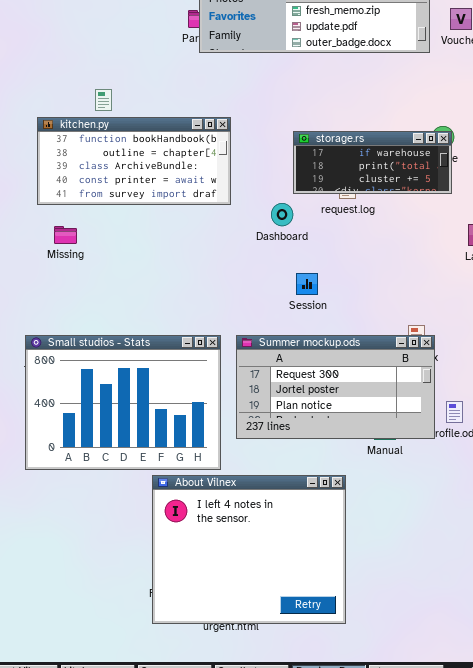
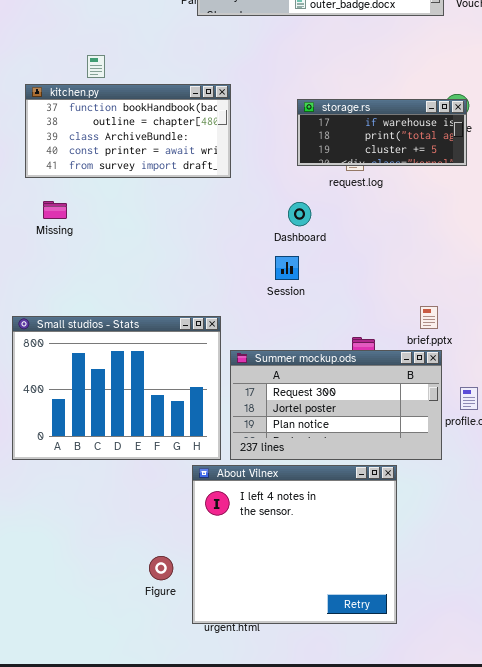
Dashboard: [271,203,293,226] -> [288,202,311,226], moved
Session: [296,273,318,295] -> [275,256,299,280], moved
Summer mockup.ods: [236,335,435,439] -> [230,350,442,460], moved
About Vilnex: [152,475,346,624] -> [192,465,397,624], moved

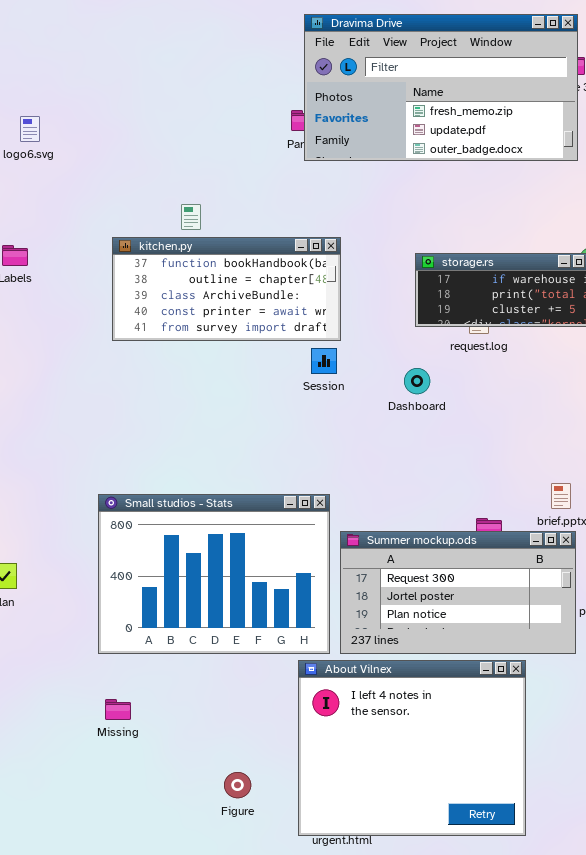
Missing: [43,201,67,219] -> [105,699,131,720], moved
Session: [275,256,299,280] -> [311,348,337,374], moved
Figure: [149,556,173,580] -> [224,772,251,798], moved

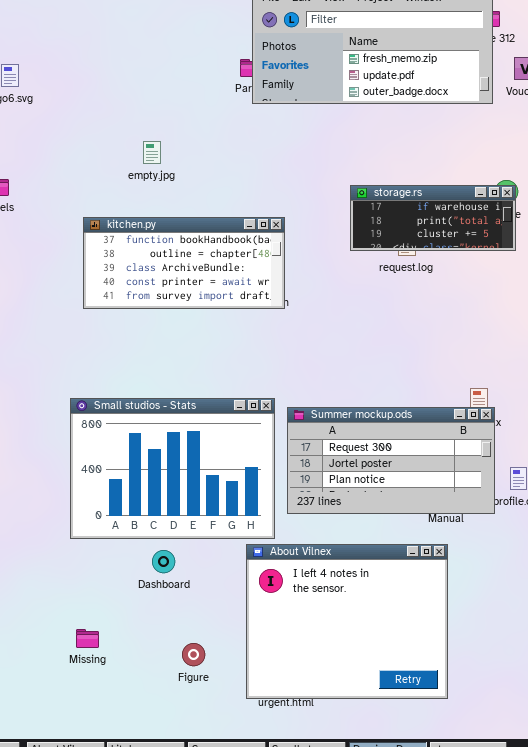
kitchen.py: [112,237,341,341] -> [83,217,285,309], moved
Dashboard: [404,368,430,394] -> [152,550,175,573], moved
Summer mockup.ods: [340,531,576,654] -> [287,407,495,514], moved
Missing: [105,699,131,720] -> [76,629,99,648], moved

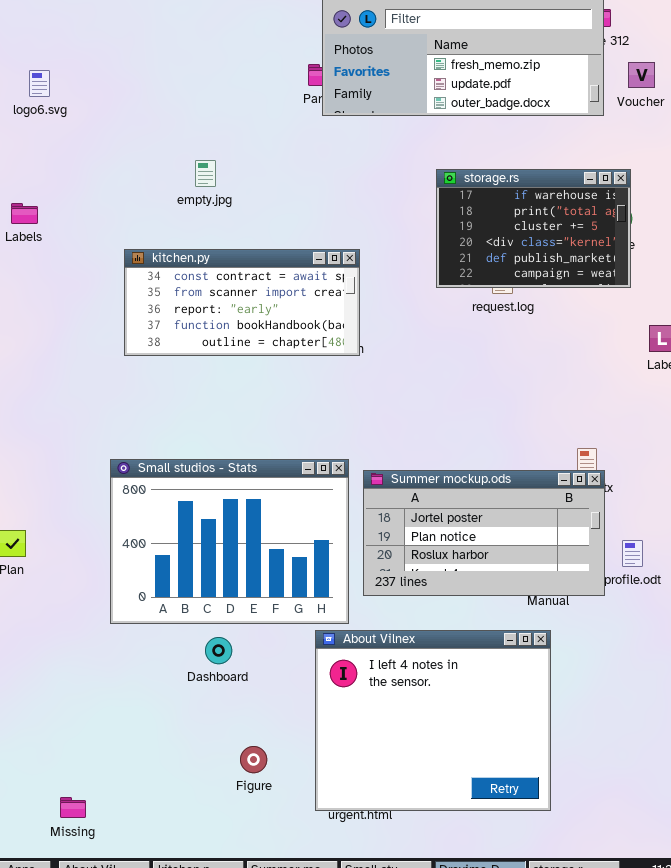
storage.rs: [350,185,516,251] -> [436,169,631,288], resized
kitchen.py: [83,217,285,309] -> [124,249,360,356], scrolled up 3 rows
Summer mockup.ods: [287,407,495,514] -> [363,470,605,596], scrolled down 1 row
Missing: [76,629,99,648] -> [60,797,86,818], moved

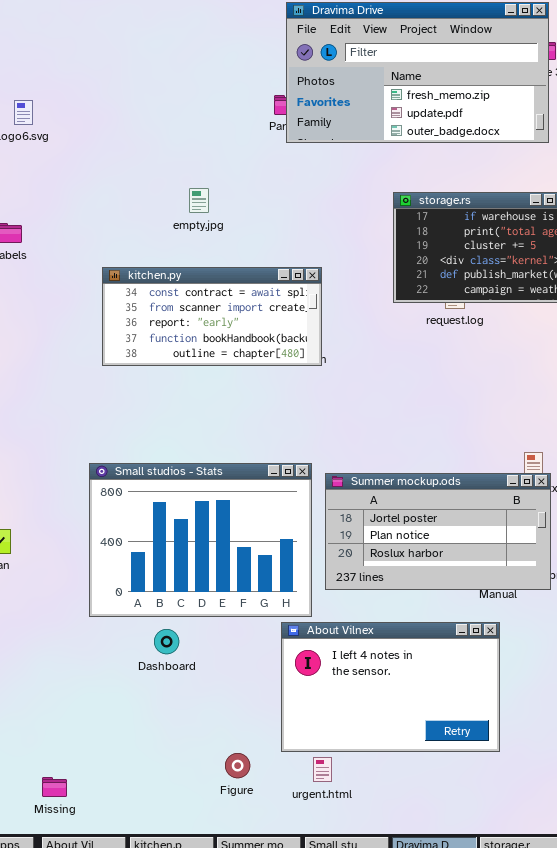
empty.jpg: [195,160,216,187] -> [189,188,209,213], moved
About Vilnex: [315,630,551,811] -> [281,622,500,752], resized
Dashboard: [205,637,232,664] -> [154,629,179,654], moved
Figure: [240,746,267,773] -> [225,753,250,778], moved

